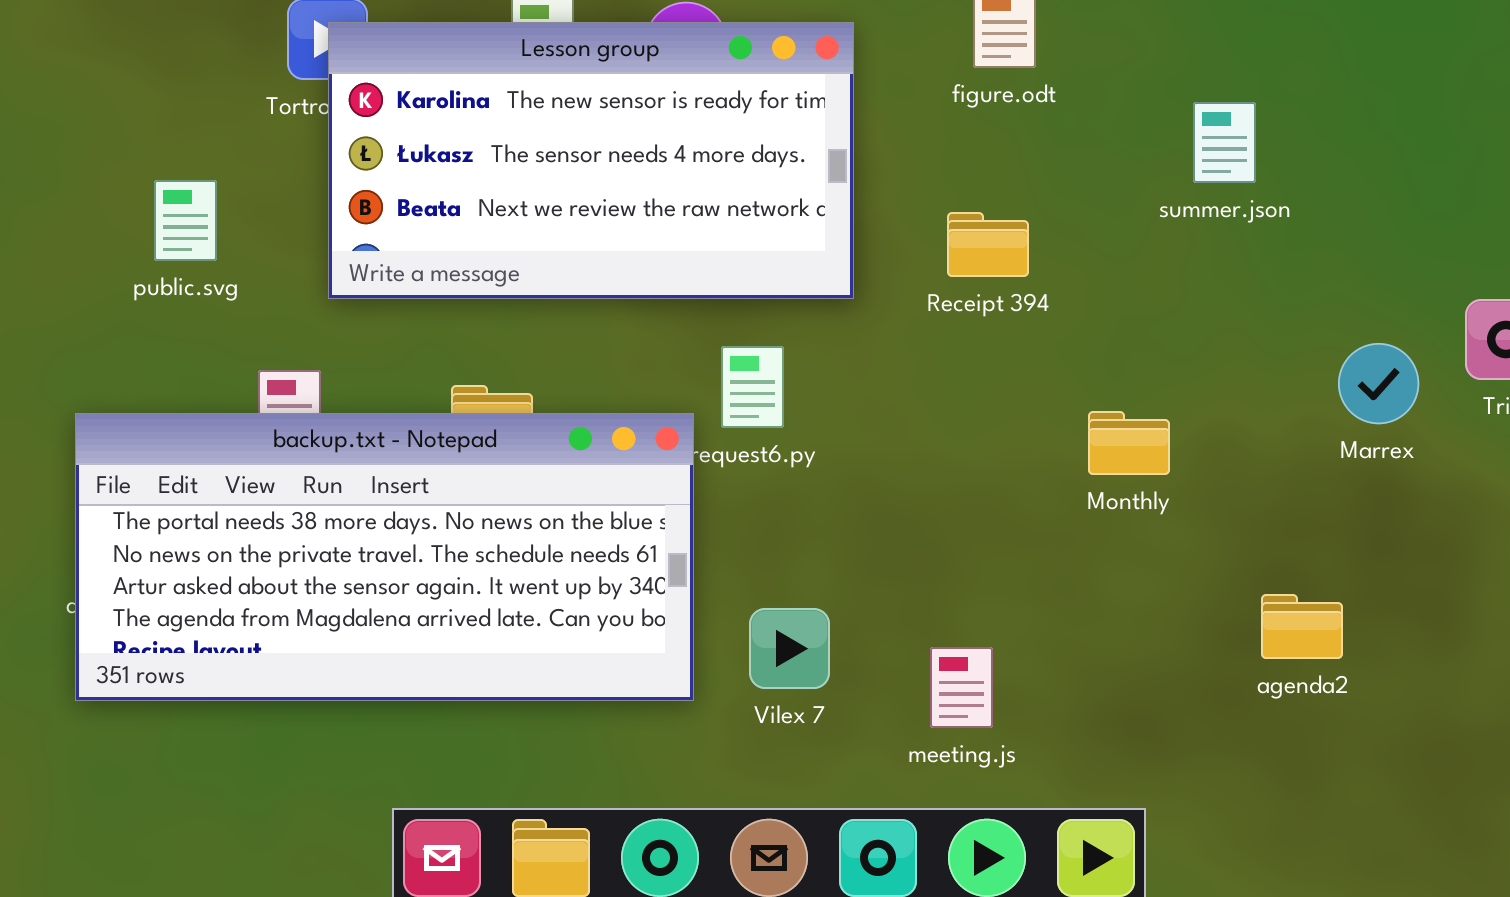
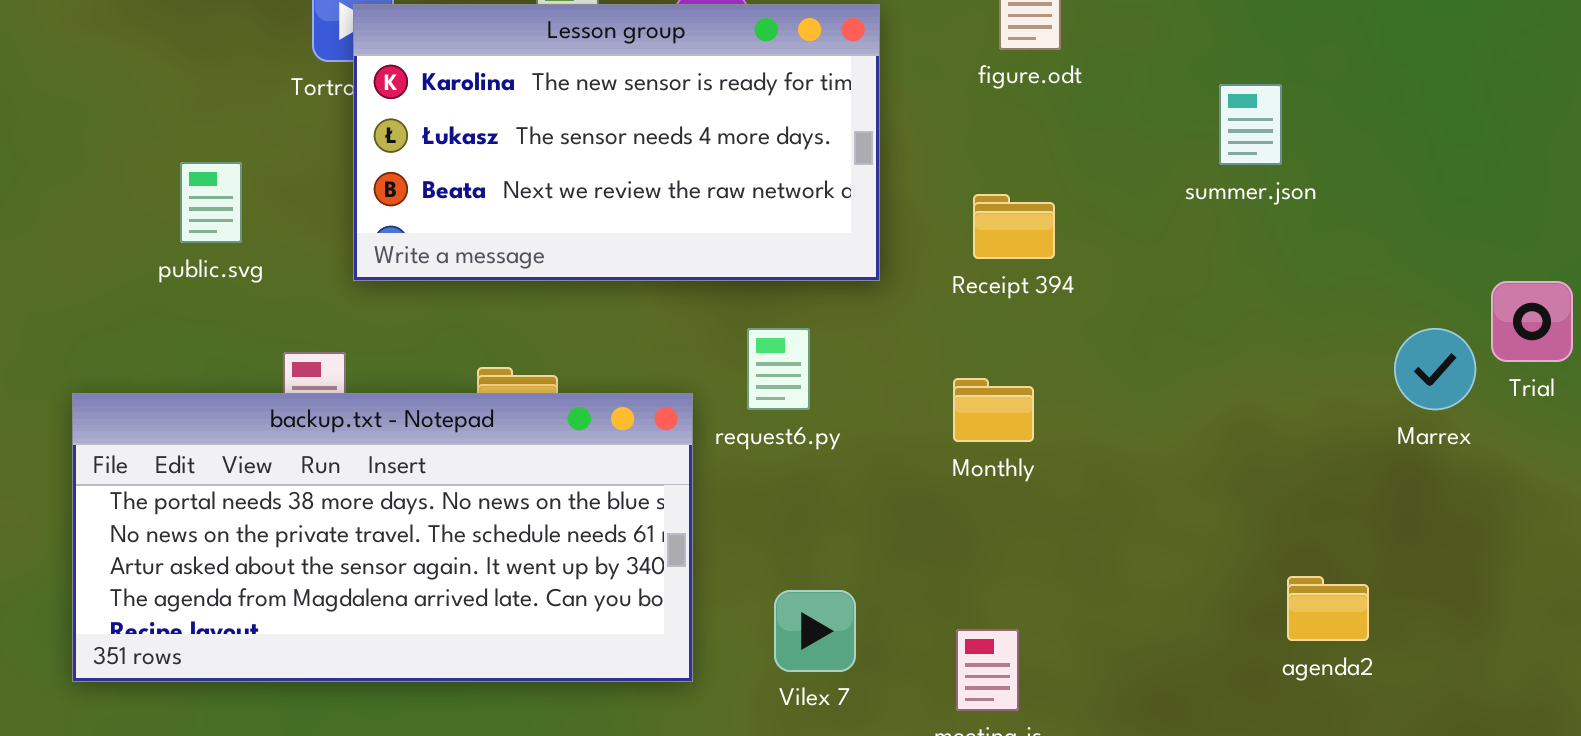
Marrex: [1338,343,1419,424] -> [1394,328,1476,410], moved
Monthly: [1088,411,1170,475] -> [953,378,1034,442], moved
backup.txt - Notepad: [75,413,694,701] -> [72,393,693,682], moved

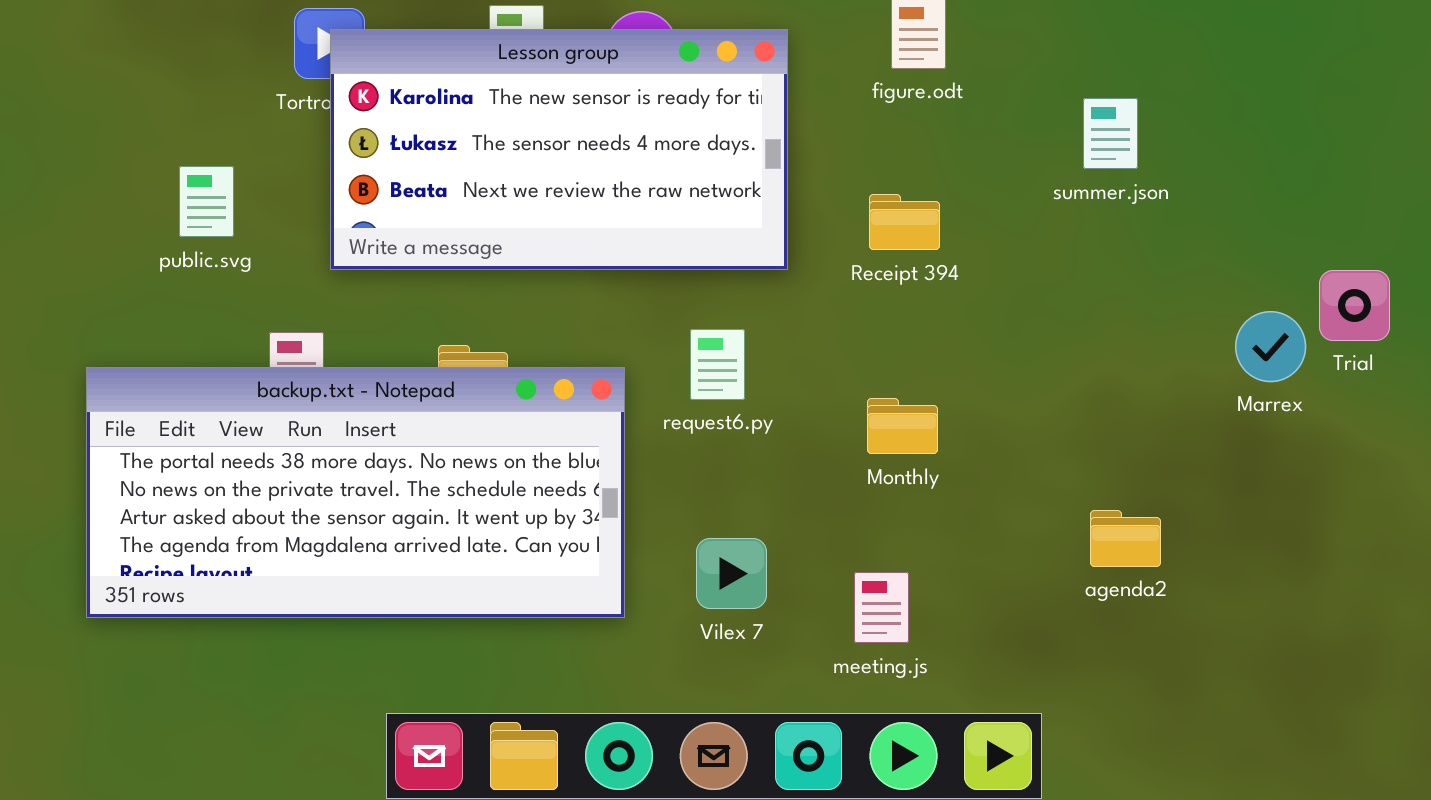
request6.py: [747,328,810,410] -> [690,329,745,400], moved
Monthly: [953,378,1034,442] -> [867,398,938,454], moved
agenda2: [1287,576,1369,641] -> [1090,510,1161,567], moved

